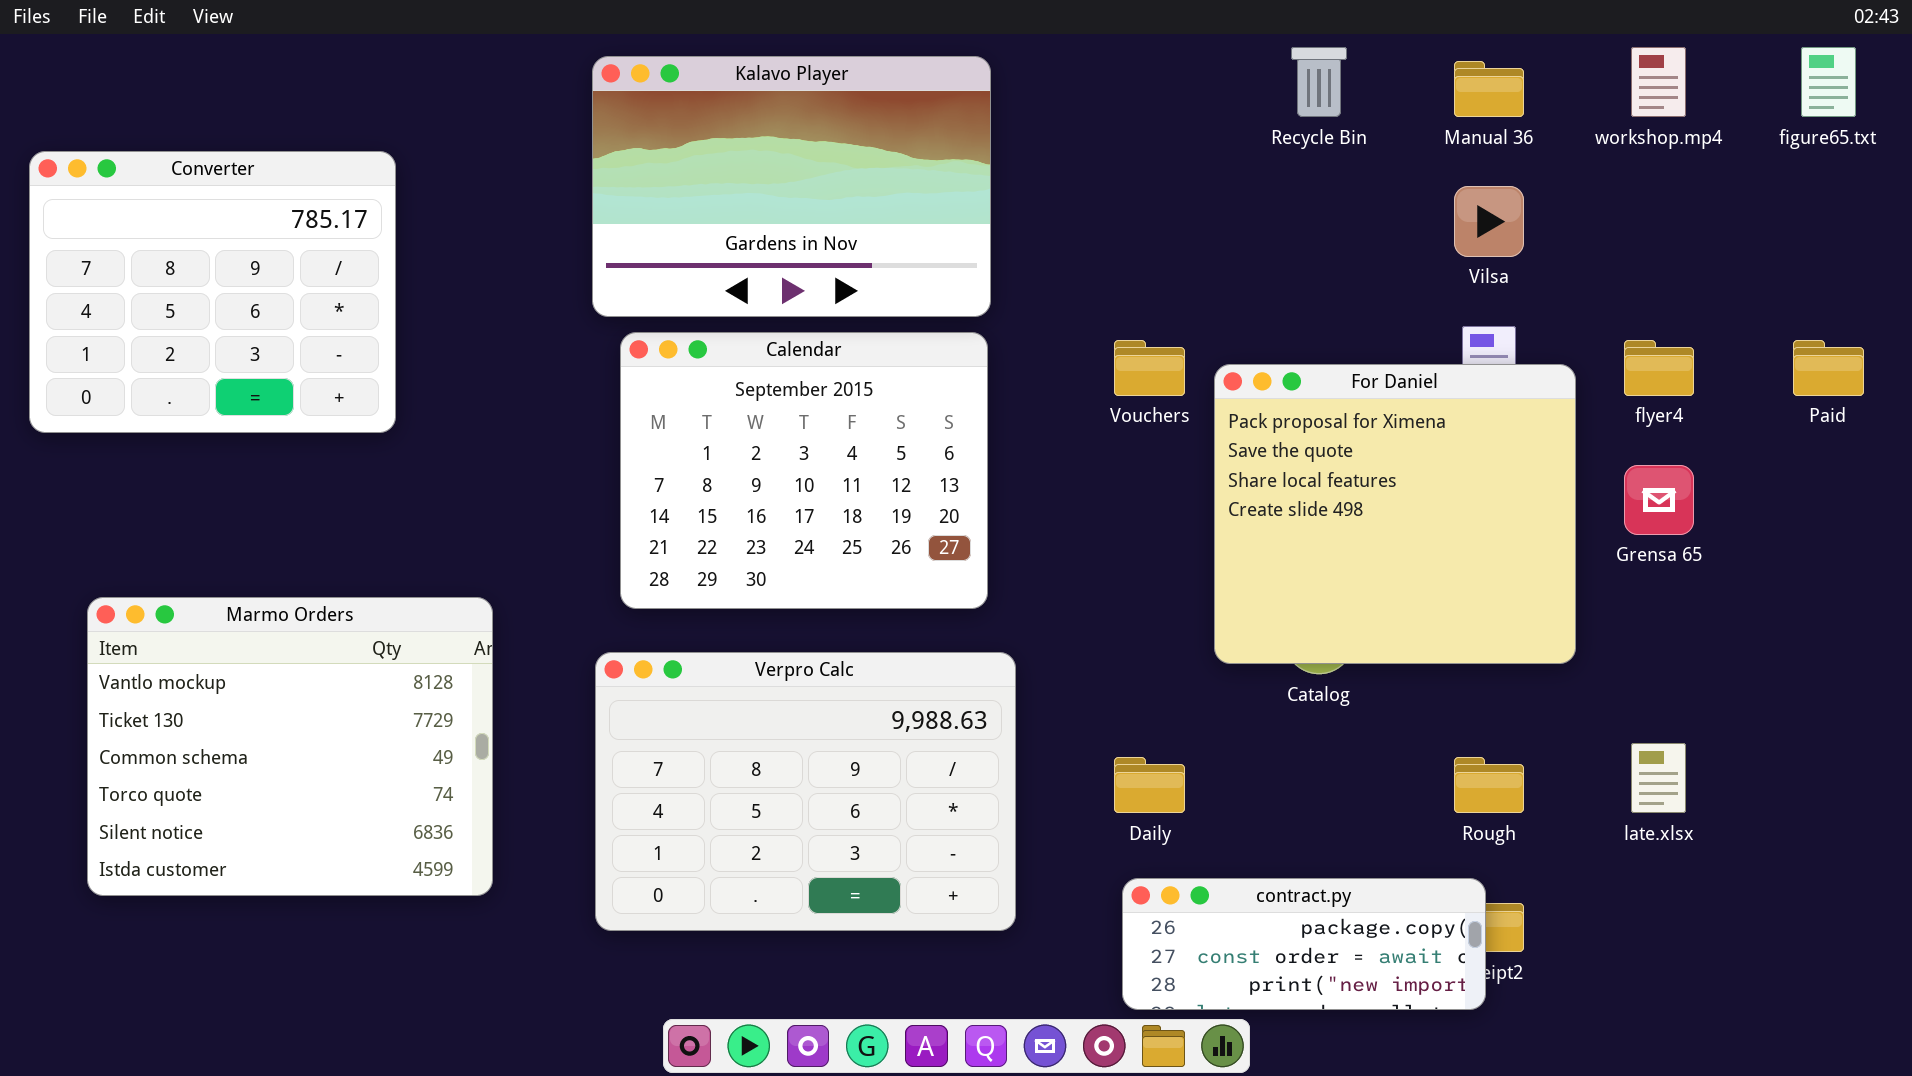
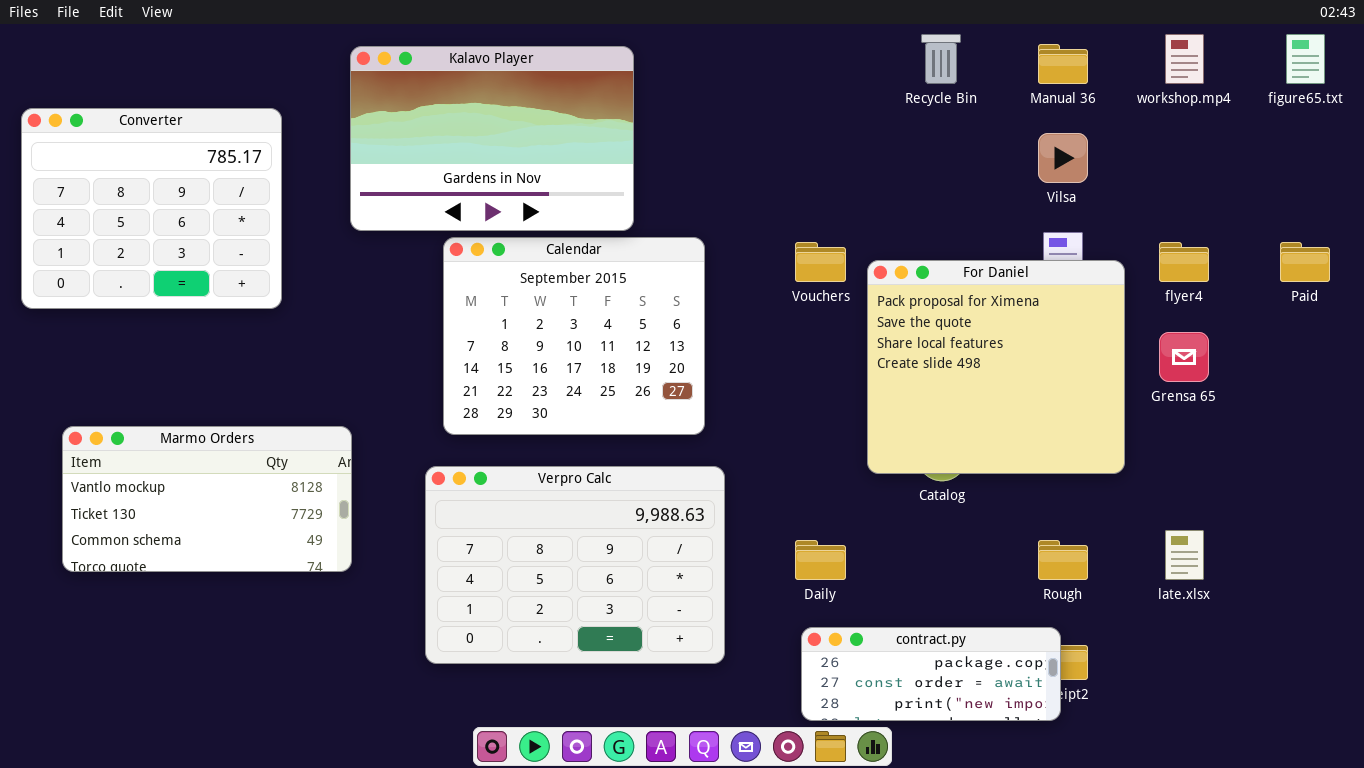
Kalavo Player: [592,56,991,317] -> [350,46,634,231], moved
Marmo Orders: [87,597,493,896] -> [62,426,352,572], resized

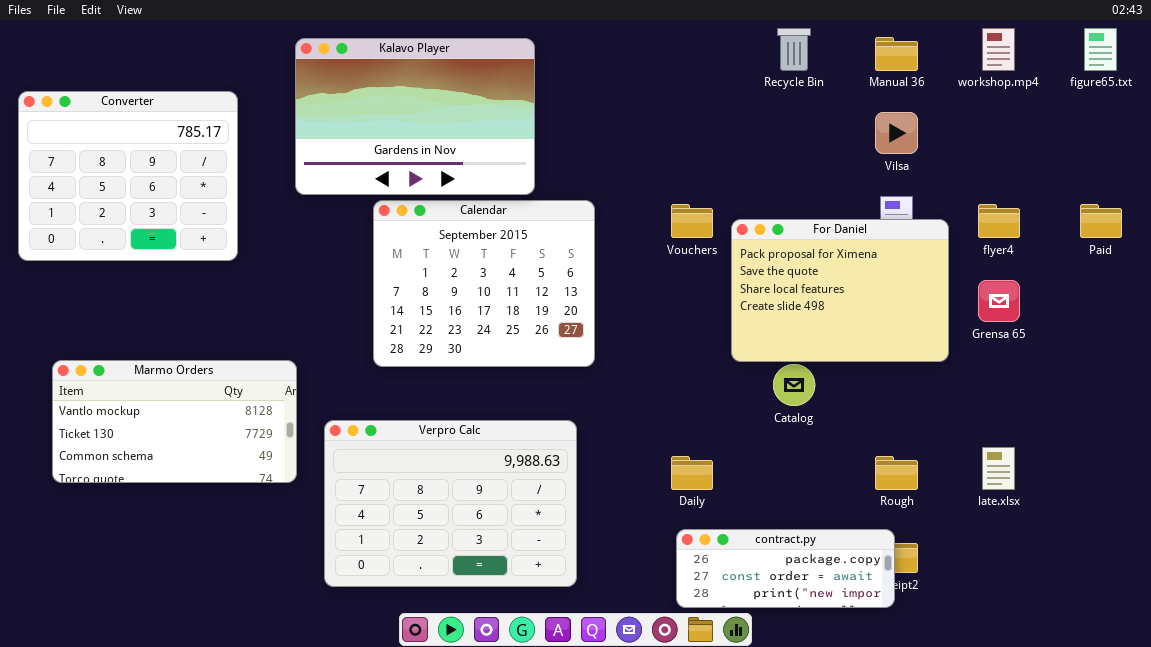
For Daniel: [867,260,1125,474] -> [731,219,949,362], resized
Verpro Calc: [425,466,725,664] -> [324,420,577,587], moved

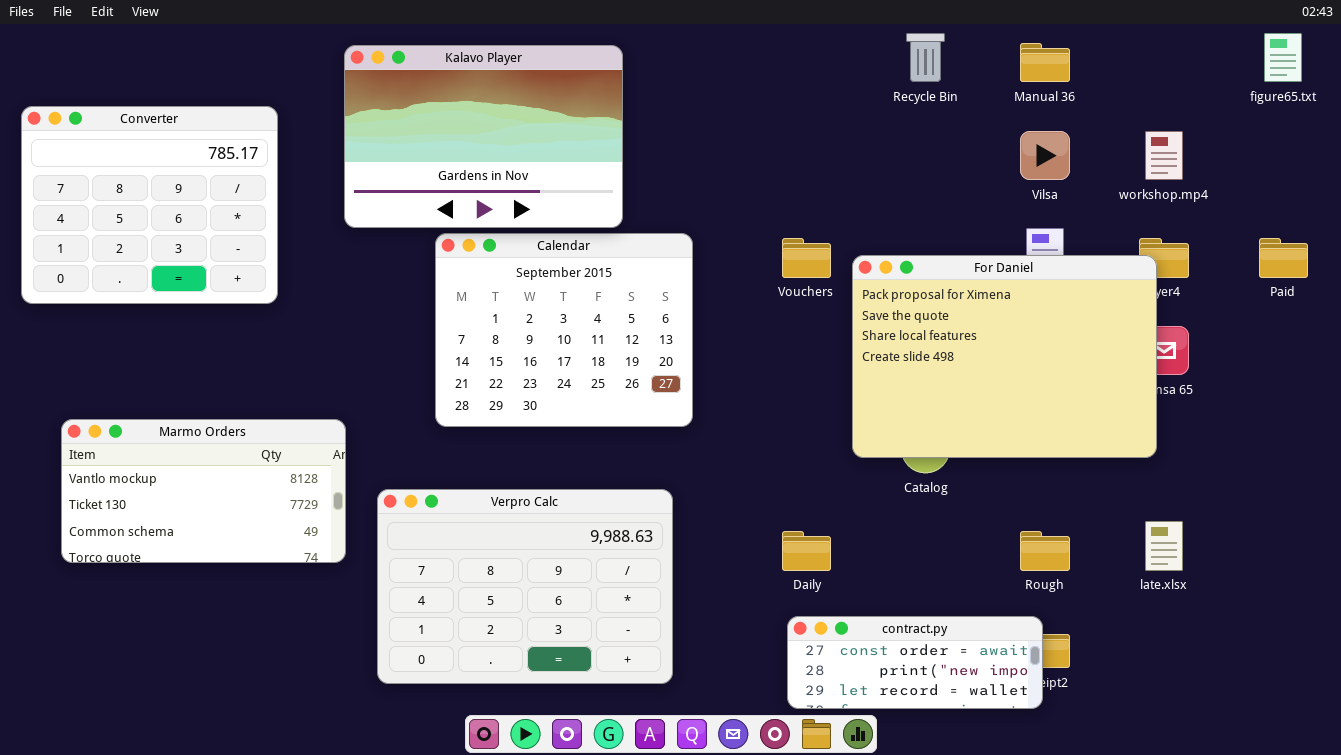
workshop.mp4: [982,28,1015,71] -> [1145,131,1183,180], moved
For Daniel: [731,219,949,362] -> [852,255,1157,458], resized
contract.py: [676,529,895,608] -> [787,616,1043,709], scrolled down 1 row

